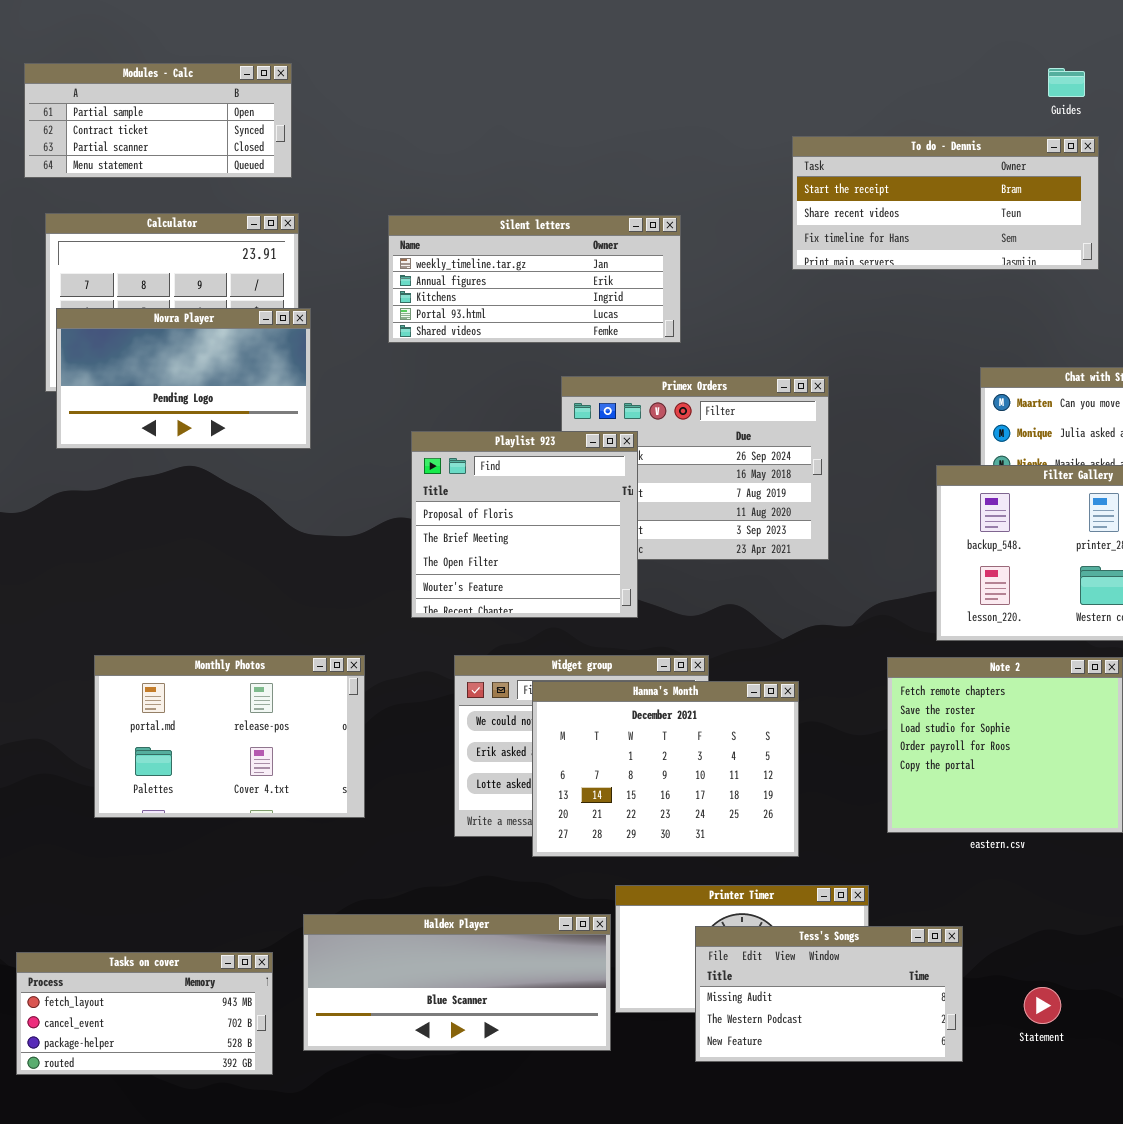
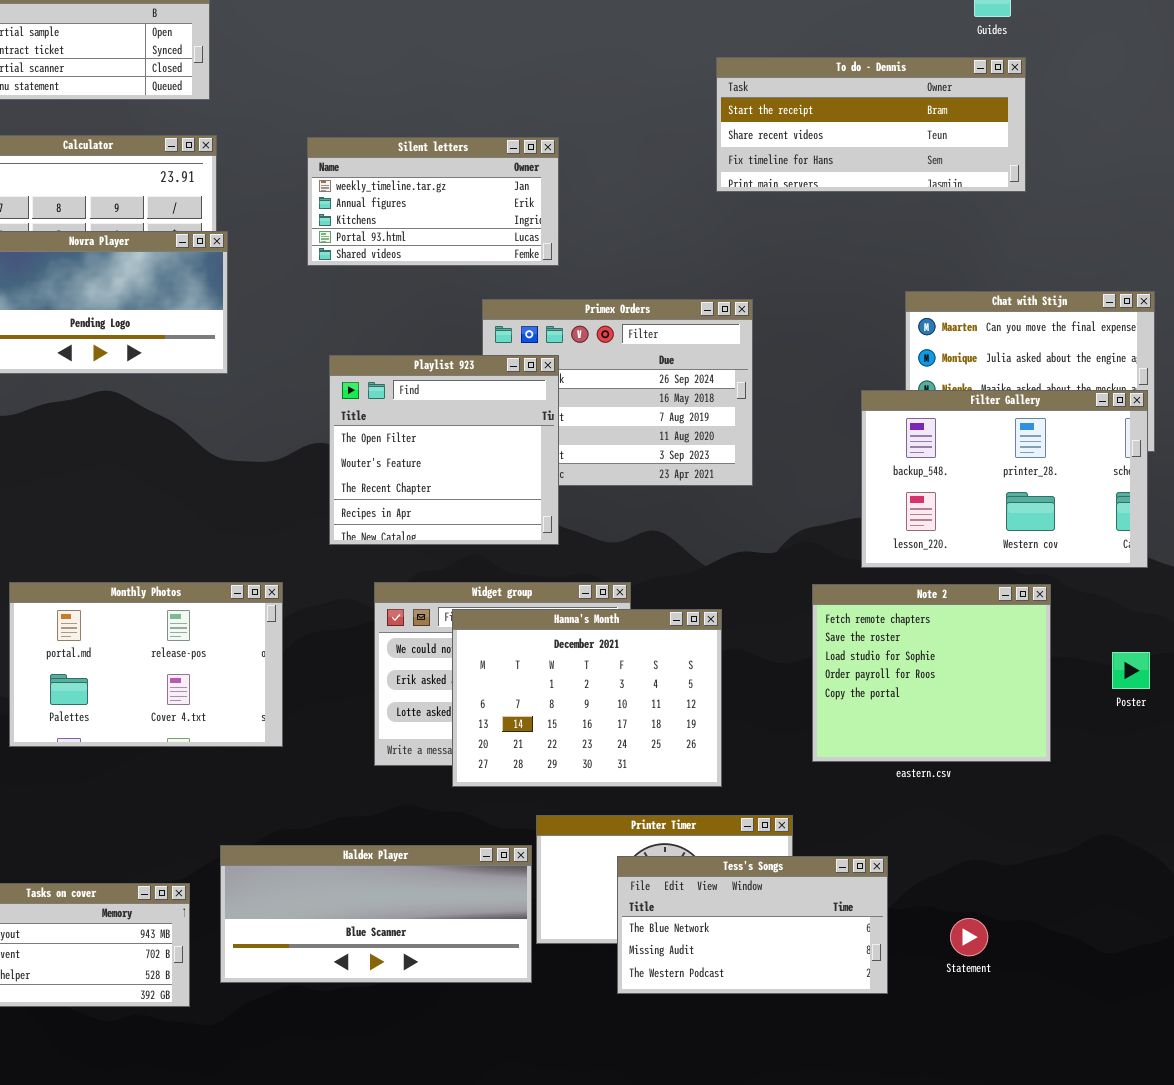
Silent letters: [388,215,681,343] -> [307,137,559,266], resized
Playlist 923: [411,431,638,618] -> [329,355,559,545], scrolled down 2 rows
Tess's Songs: [695,926,963,1062] -> [617,856,888,994], scrolled up 1 row

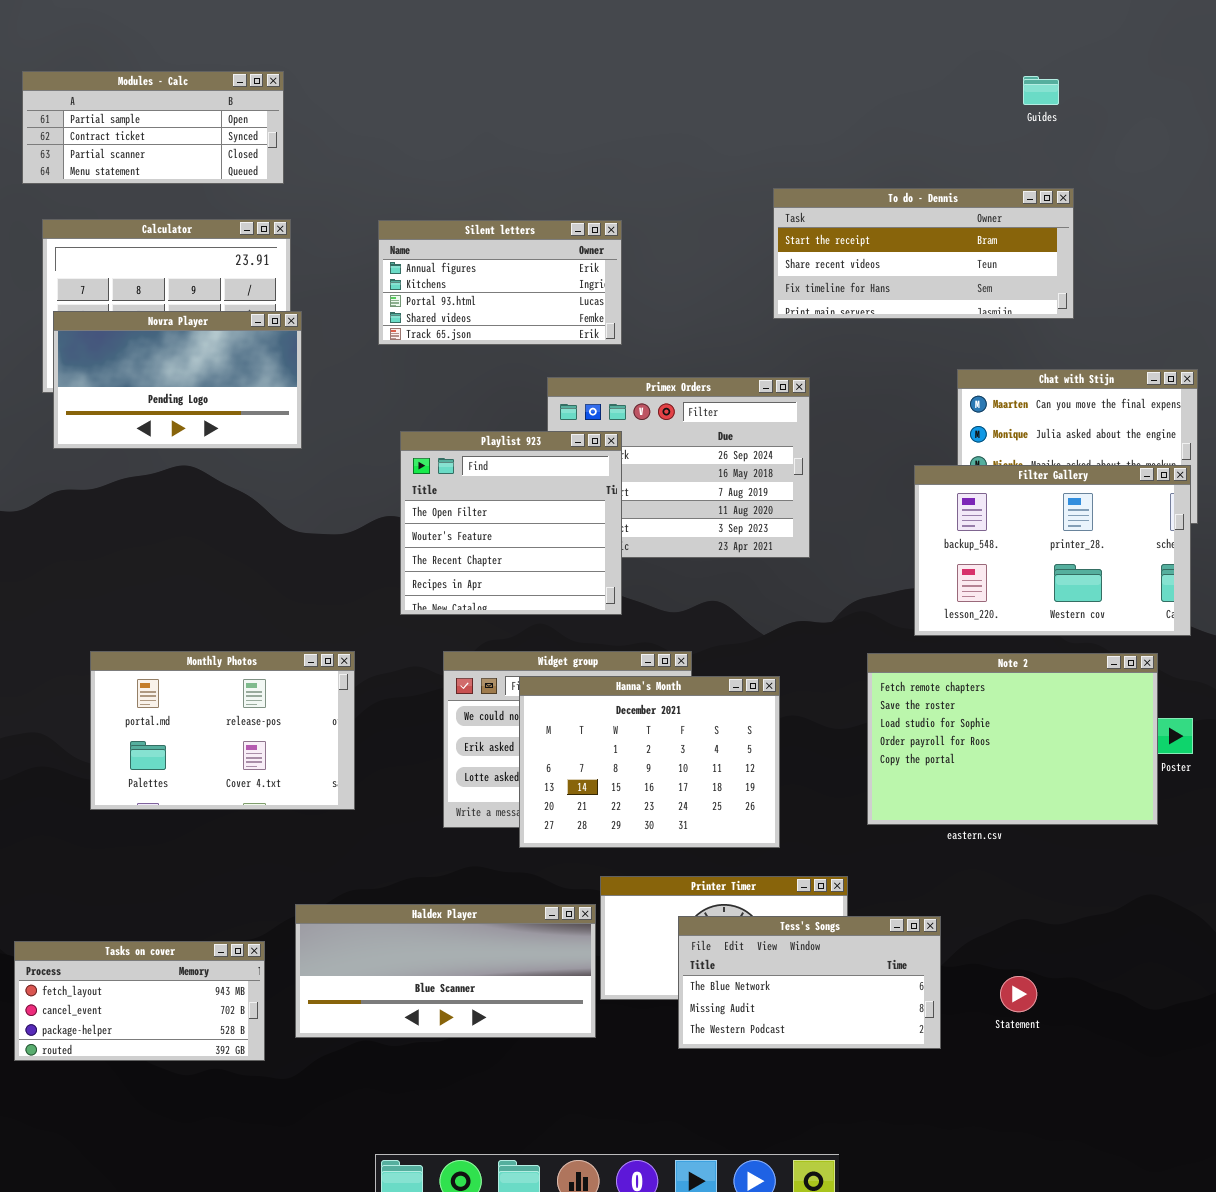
To do - Dennis: [716,57,1026,192] -> [773,188,1074,319], moved
Silent letters: [307,137,559,266] -> [378,220,622,345], scrolled down 1 row
Note 2: [812,584,1051,762] -> [867,653,1158,825], resized

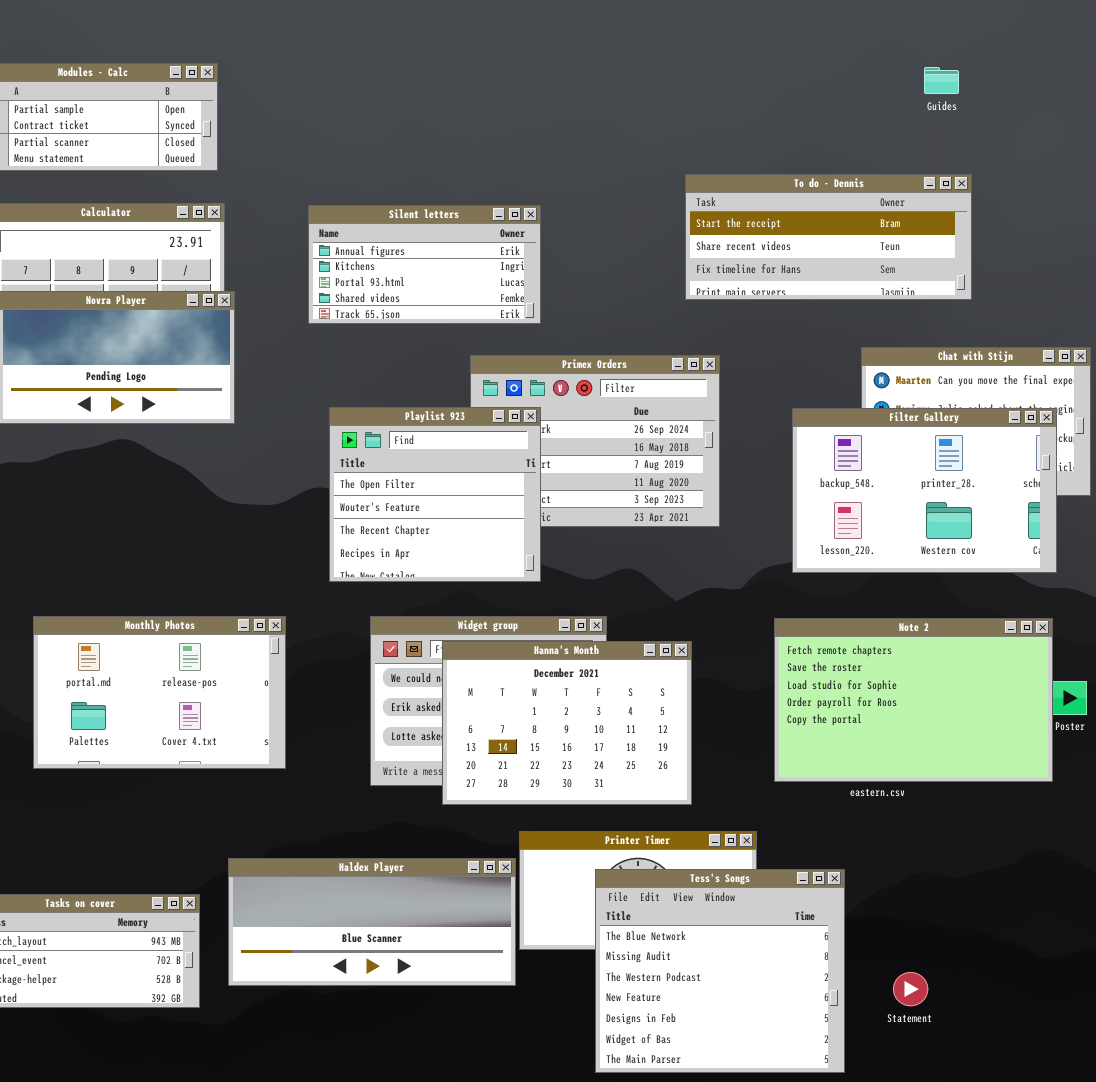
Filter Gallery: [914,465,1191,636] -> [792,408,1057,573], moved
Tess's Songs: [678,916,941,1049] -> [595,869,845,1073], resized
Statement: [1000,976,1037,1012] -> [893,972,928,1006], moved

